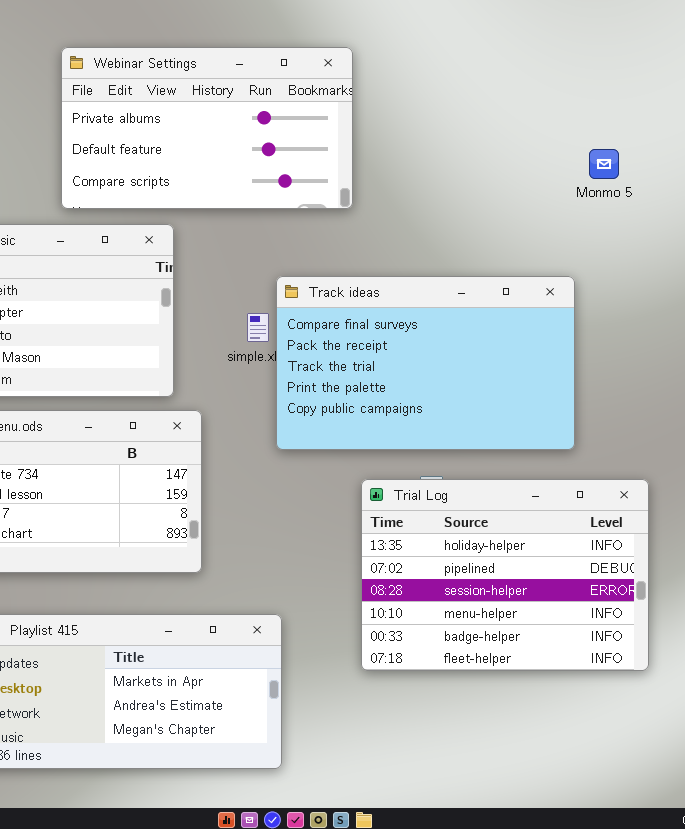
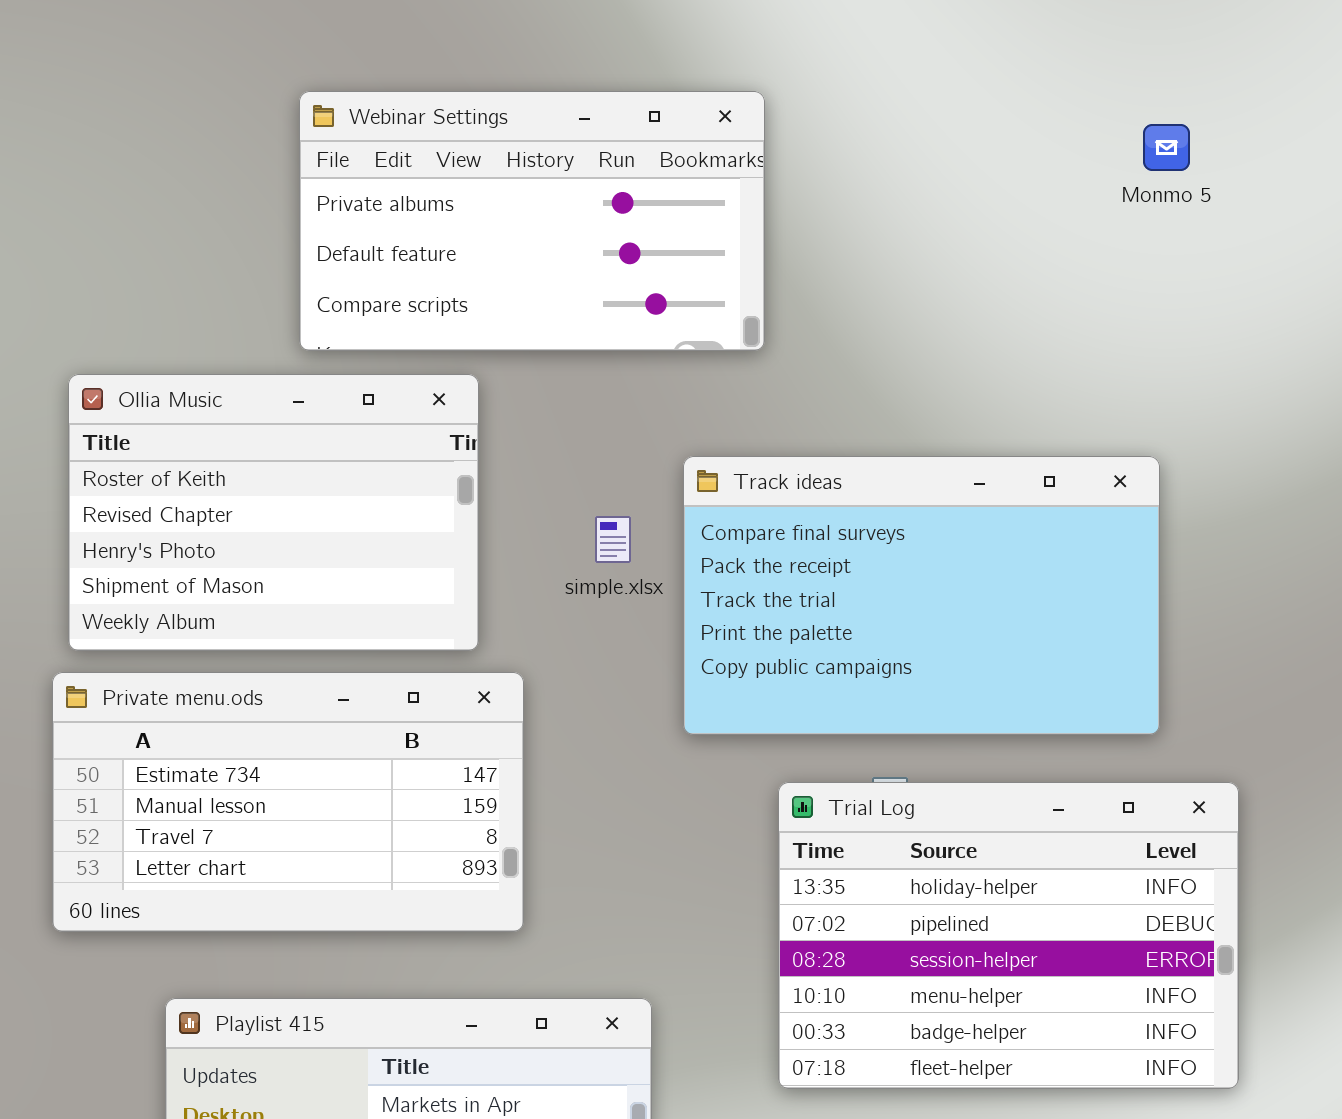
Monmo 5: [589,149,619,179] -> [1143,124,1190,171], moved
Track ideas: [276,276,575,450] -> [683,456,1160,735], moved

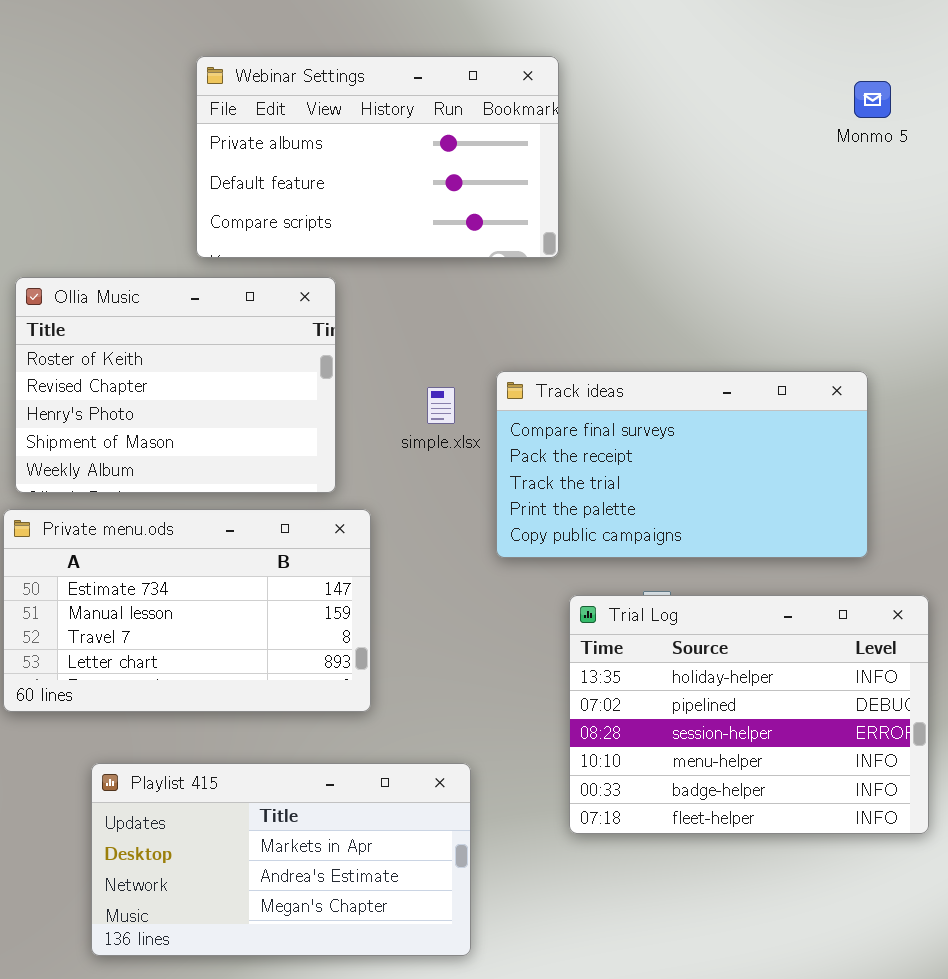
Track ideas: [683,456,1160,735] -> [496,371,868,558], resized

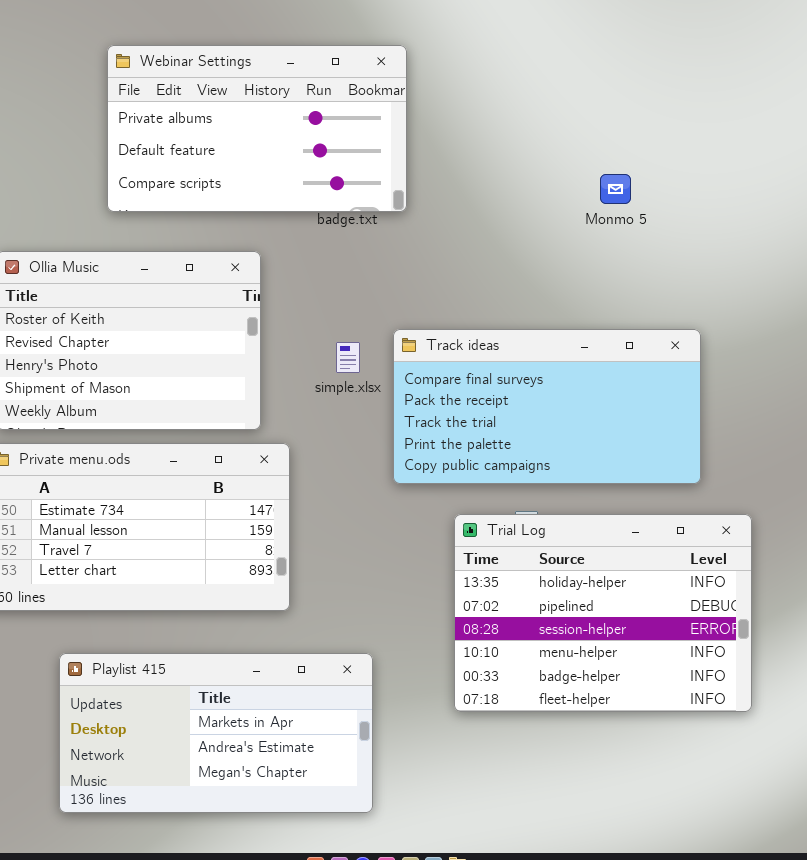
Webinar Settings: [196,56,559,258] -> [107,45,407,212], moved
Monmo 5: [854,81,891,118] -> [600,174,631,204], moved

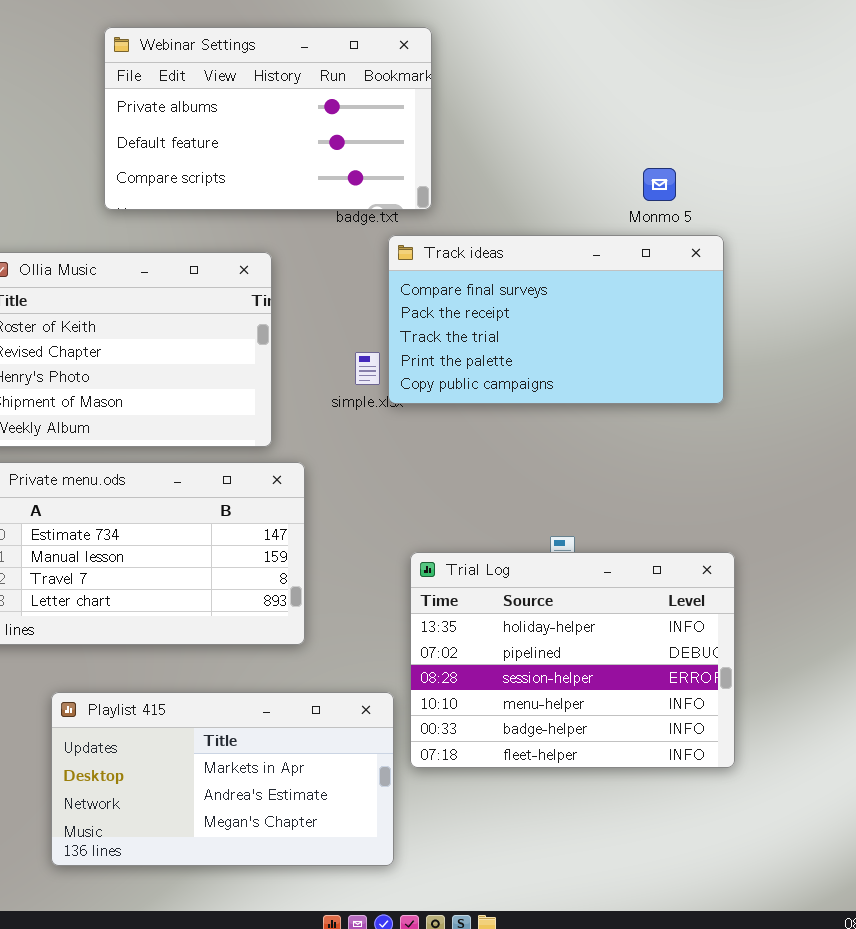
Track ideas: [393,329,701,484] -> [388,235,724,404], moved
Trial Log: [454,514,752,712] -> [410,552,735,768], moved

